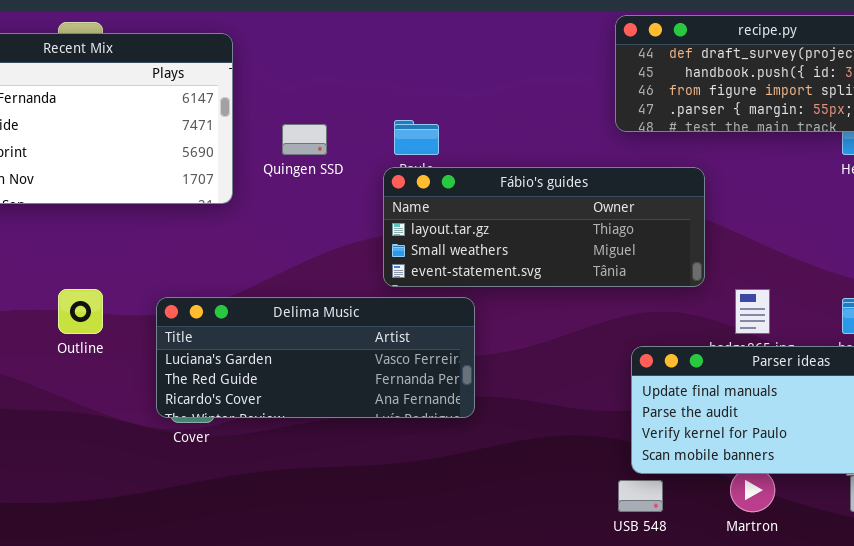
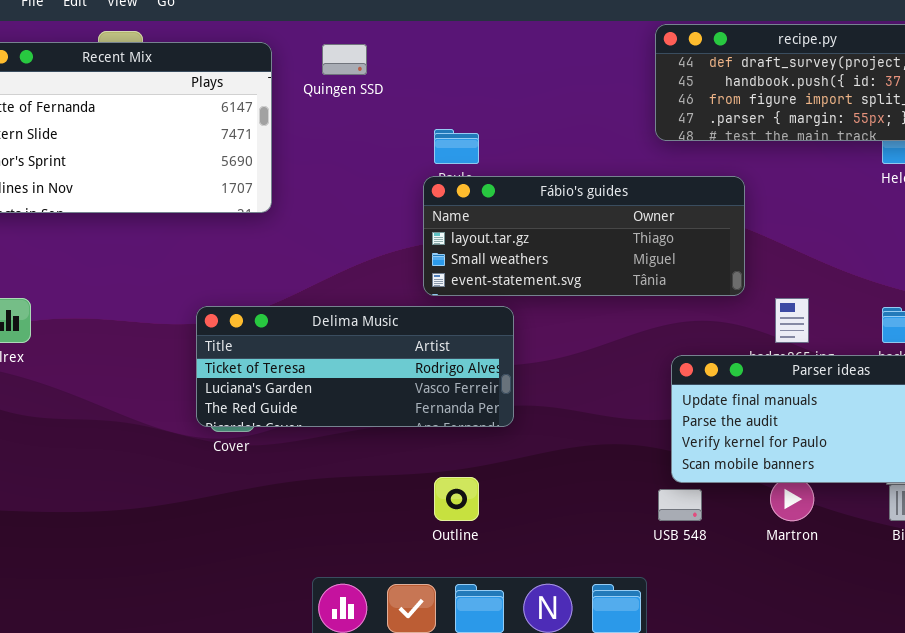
Quingen SSD: [282,124,327,155] -> [322,44,367,75], moved
Outline: [58,289,103,334] -> [434,477,479,521], moved
Delima Music: [156,297,475,418] -> [196,306,514,427], scrolled up 1 row

